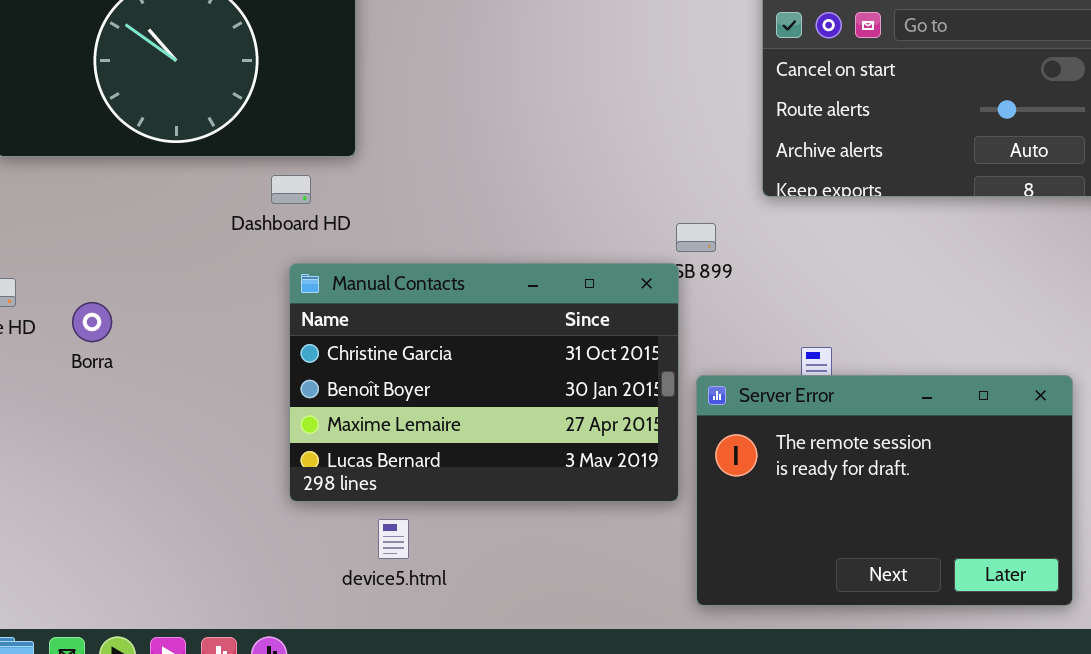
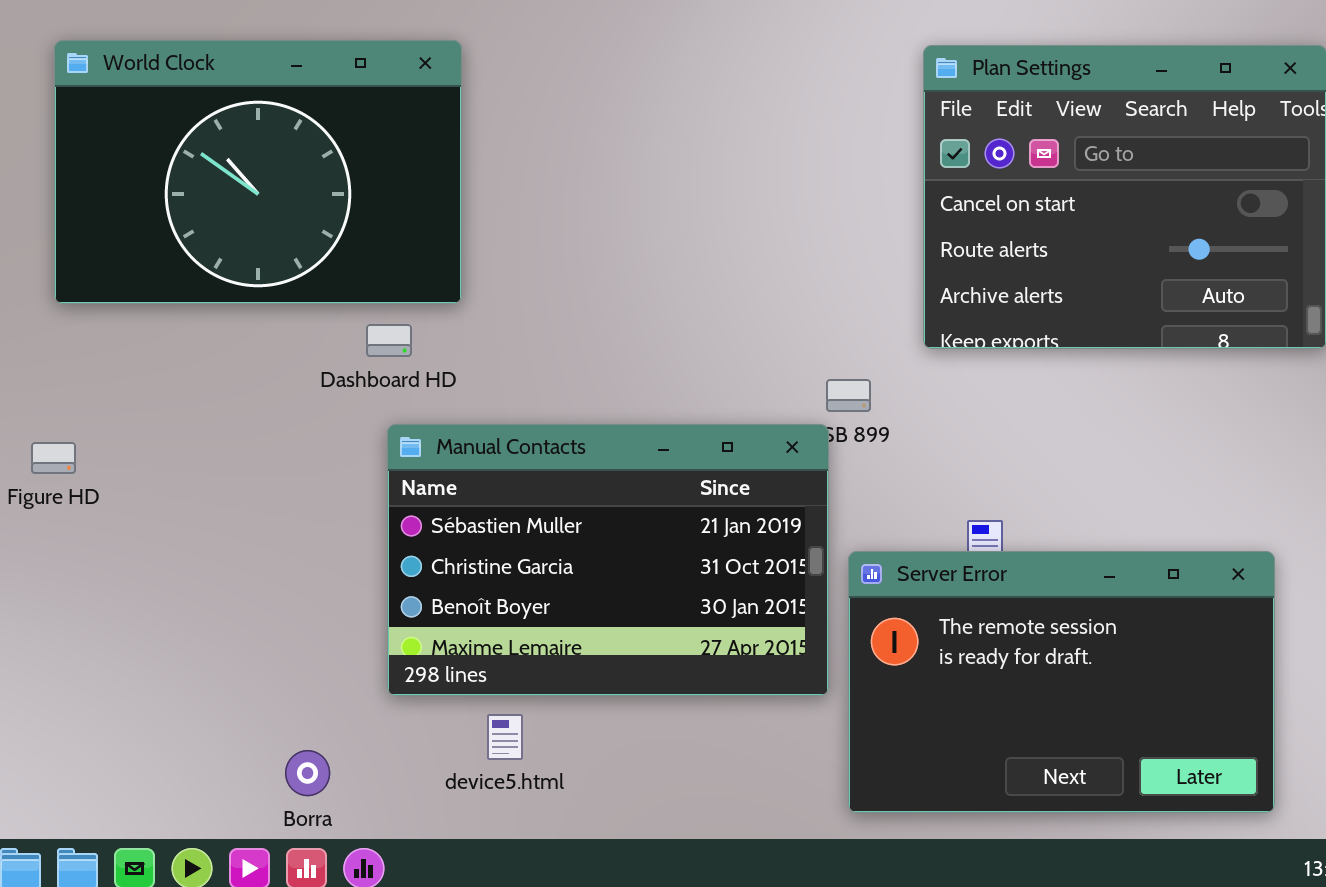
Manual Contacts: [289,263,679,502] -> [387,424,829,696], scrolled up 1 row
Borra: [72,302,112,342] -> [285,750,330,796], moved

